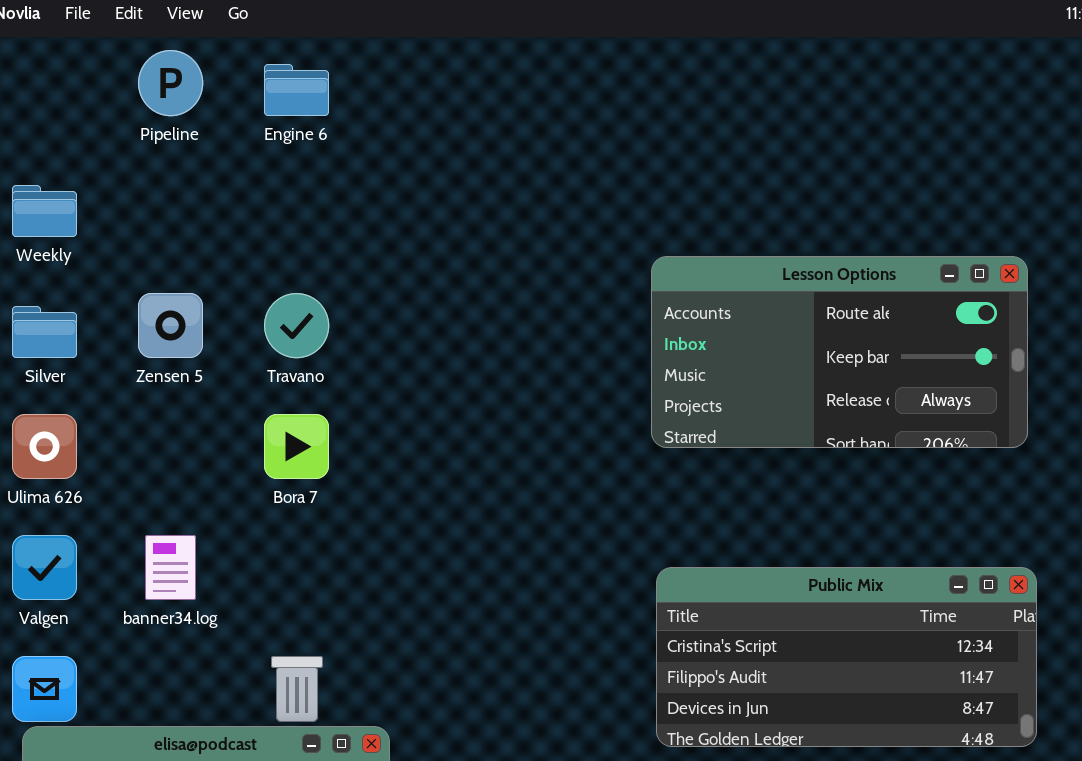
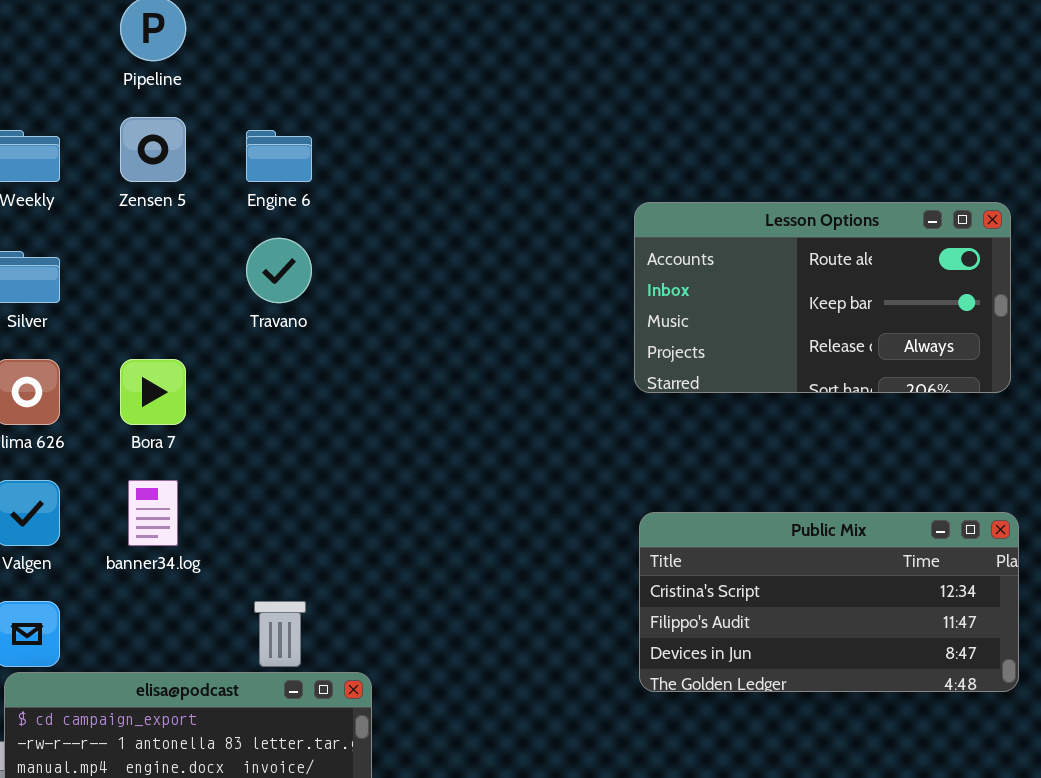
Engine 6: [264,64,329,116] -> [246,130,312,182], moved
Zensen 5: [138,293,203,358] -> [120,117,186,182], moved
Bora 7: [264,414,329,479] -> [120,359,186,425], moved

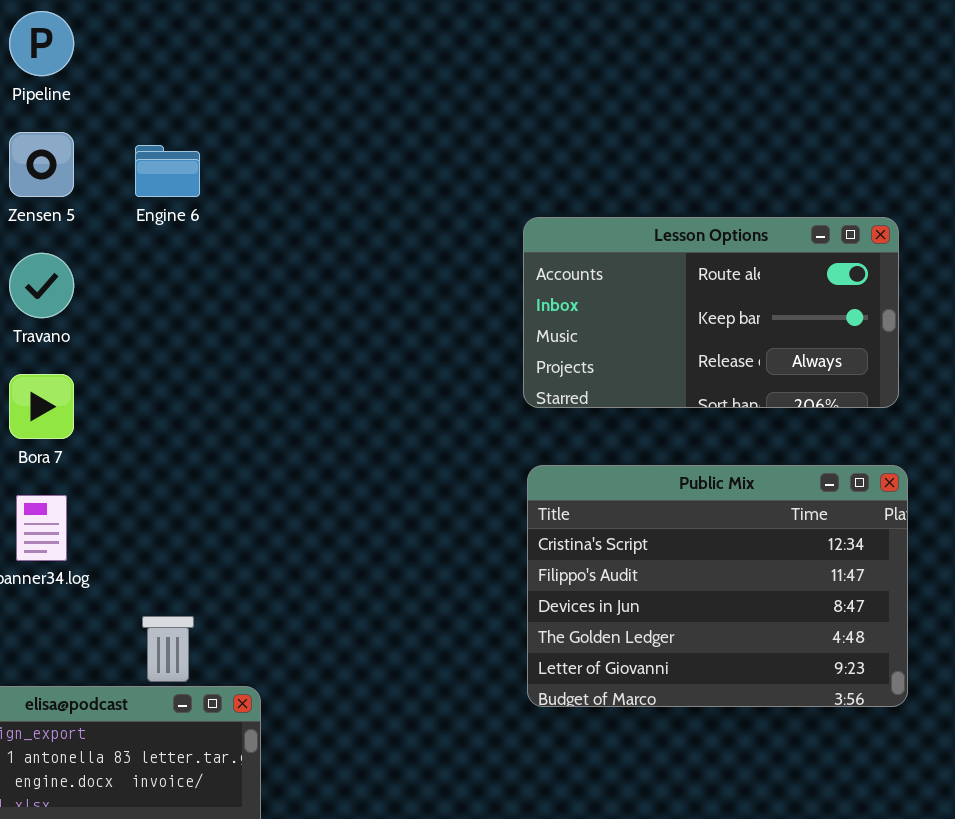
Travano: [246,238,312,303] -> [9,253,74,318], moved
Public Mix: [639,512,1019,692] -> [527,465,908,707], resized

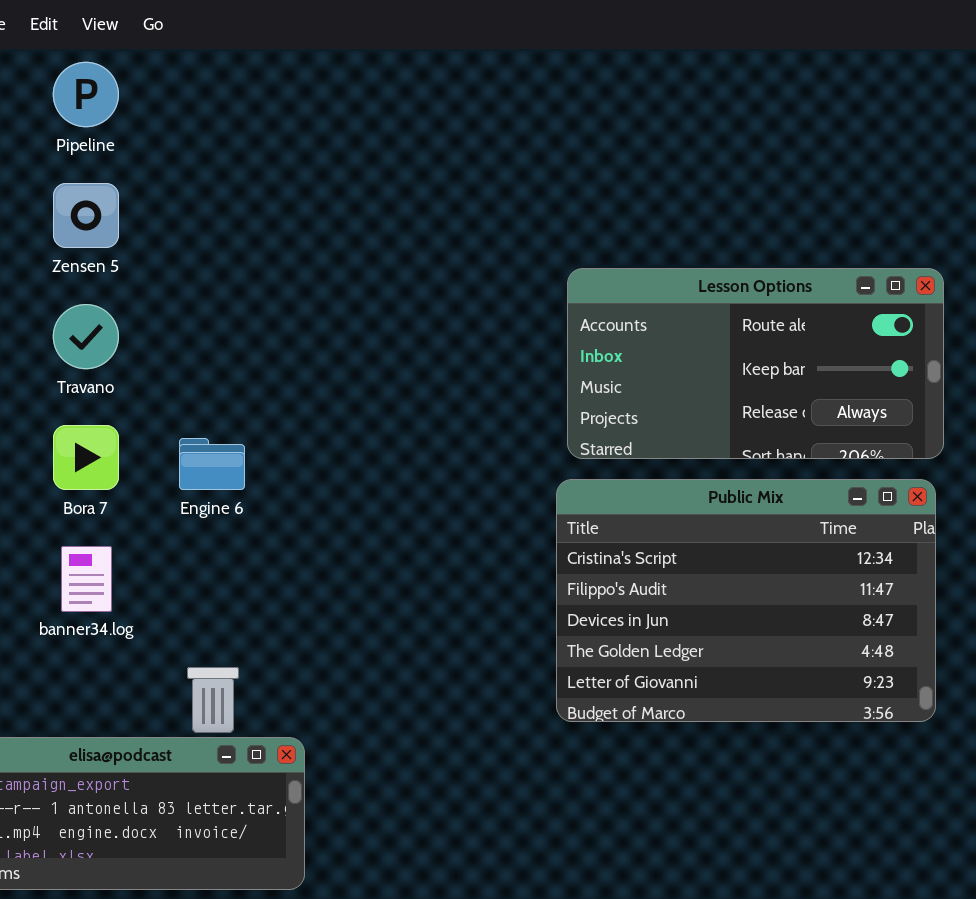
Engine 6: [135,145,200,197] -> [179,438,245,490], moved
Public Mix: [527,465,908,707] -> [556,479,936,722], moved

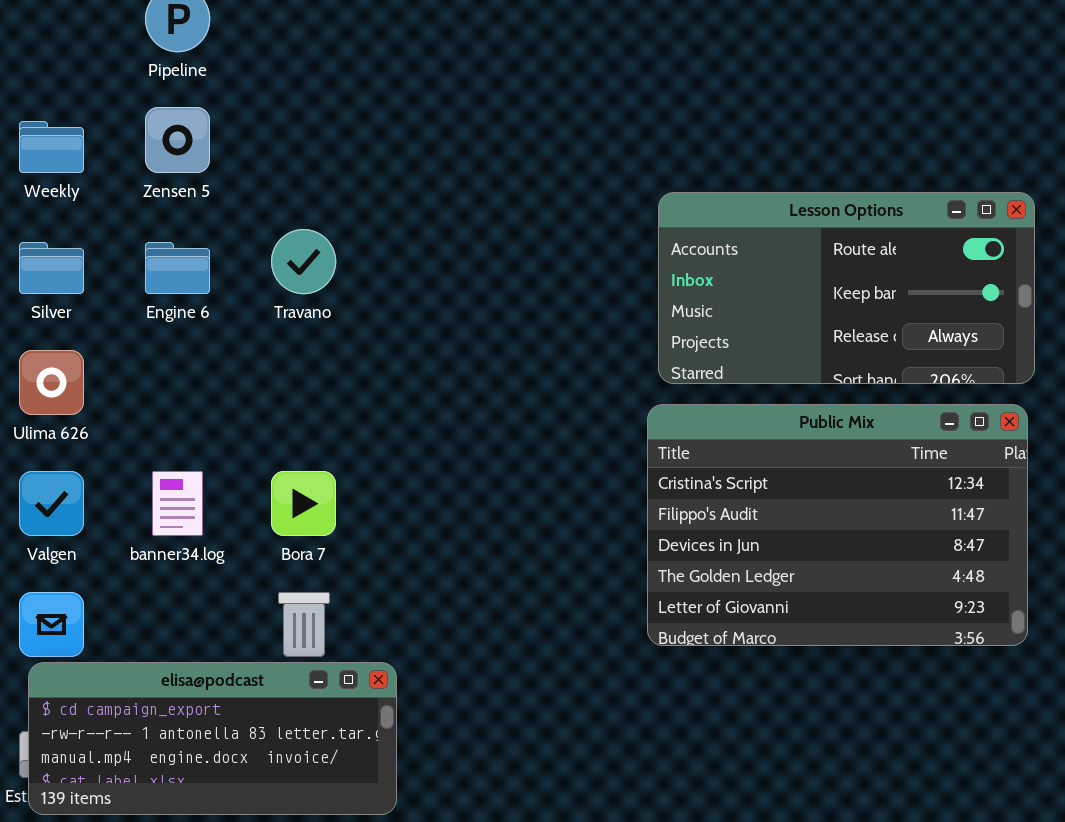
Travano: [53,304,119,369] -> [271,229,336,294], moved
Bora 7: [53,425,119,490] -> [271,471,336,536], moved
Engine 6: [179,438,245,490] -> [145,242,210,294], moved

